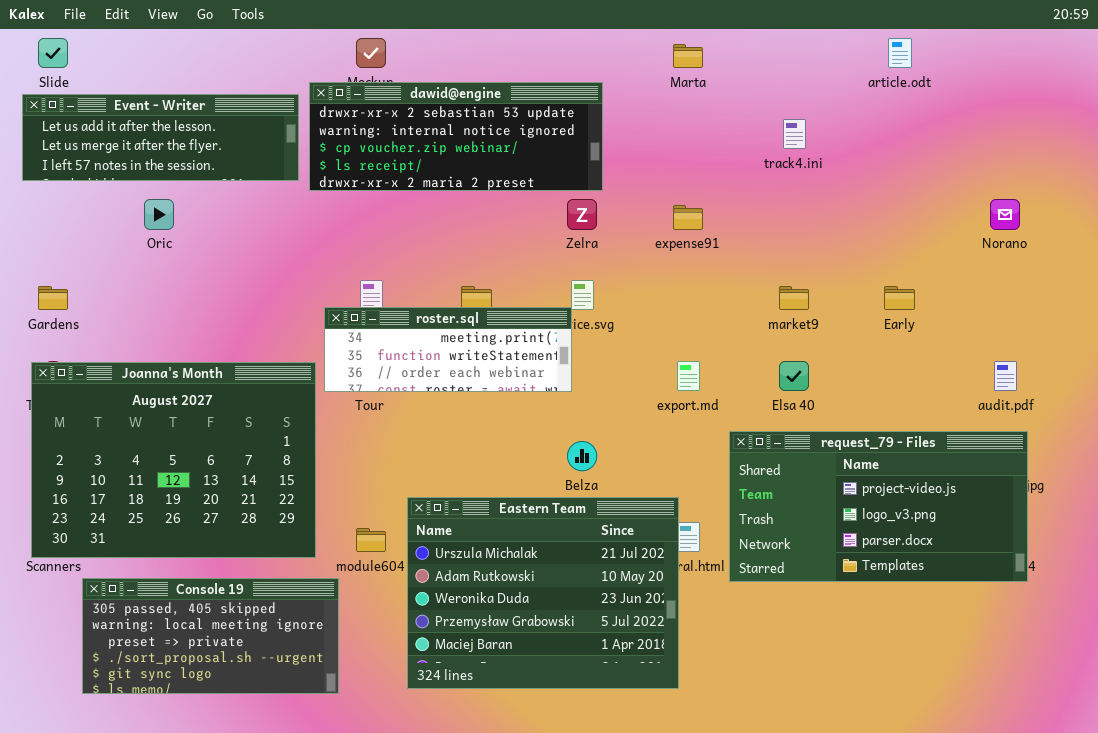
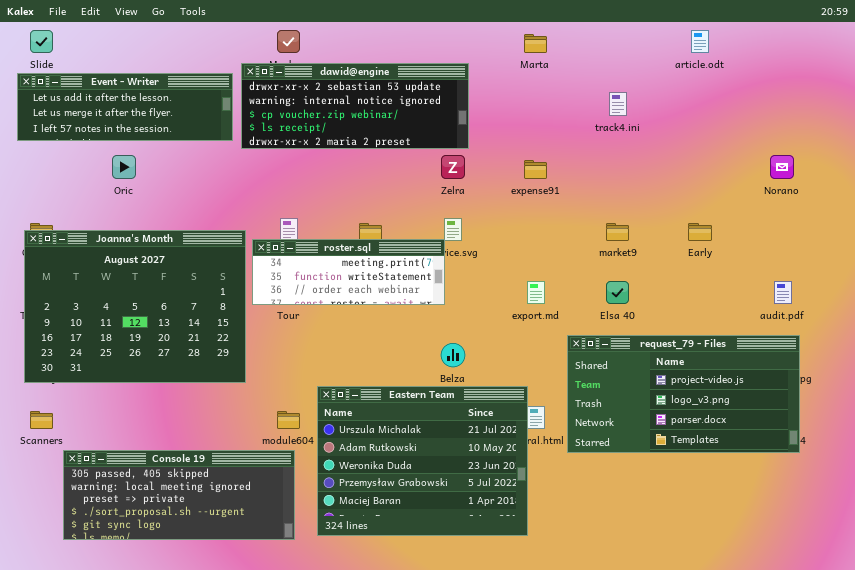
Joanna's Month: [31,362,316,558] -> [24,230,246,383], moved
Console 19: [82,578,339,694] -> [63,450,295,540], resized

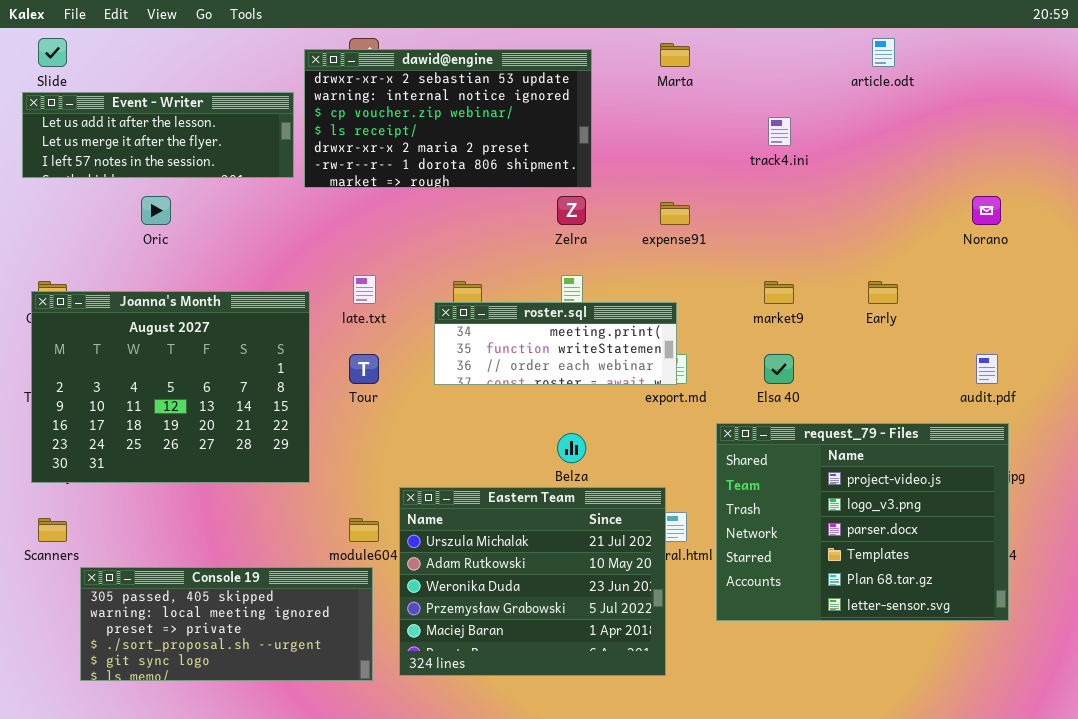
dawid@engine: [241,63,469,149] -> [304,49,592,188], resized
roster.sql: [252,239,445,305] -> [434,302,677,385], moved
request_79 - Files: [567,335,800,453] -> [716,423,1009,621], resized

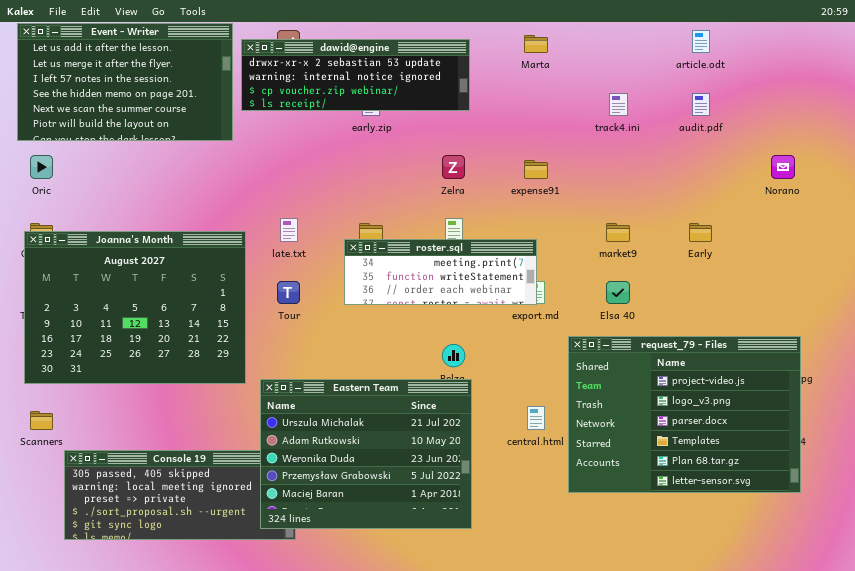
dawid@engine: [304,49,592,188] -> [241,39,470,111], resized
Event - Writer: [22,92,294,178] -> [17,23,233,141], resized
Oric: [141,196,171,225] -> [30,155,53,179], moved
audit.pdf: [976,354,998,384] -> [692,93,710,116], moved
Eastern Team: [399,487,666,676] -> [260,379,472,529], moved

